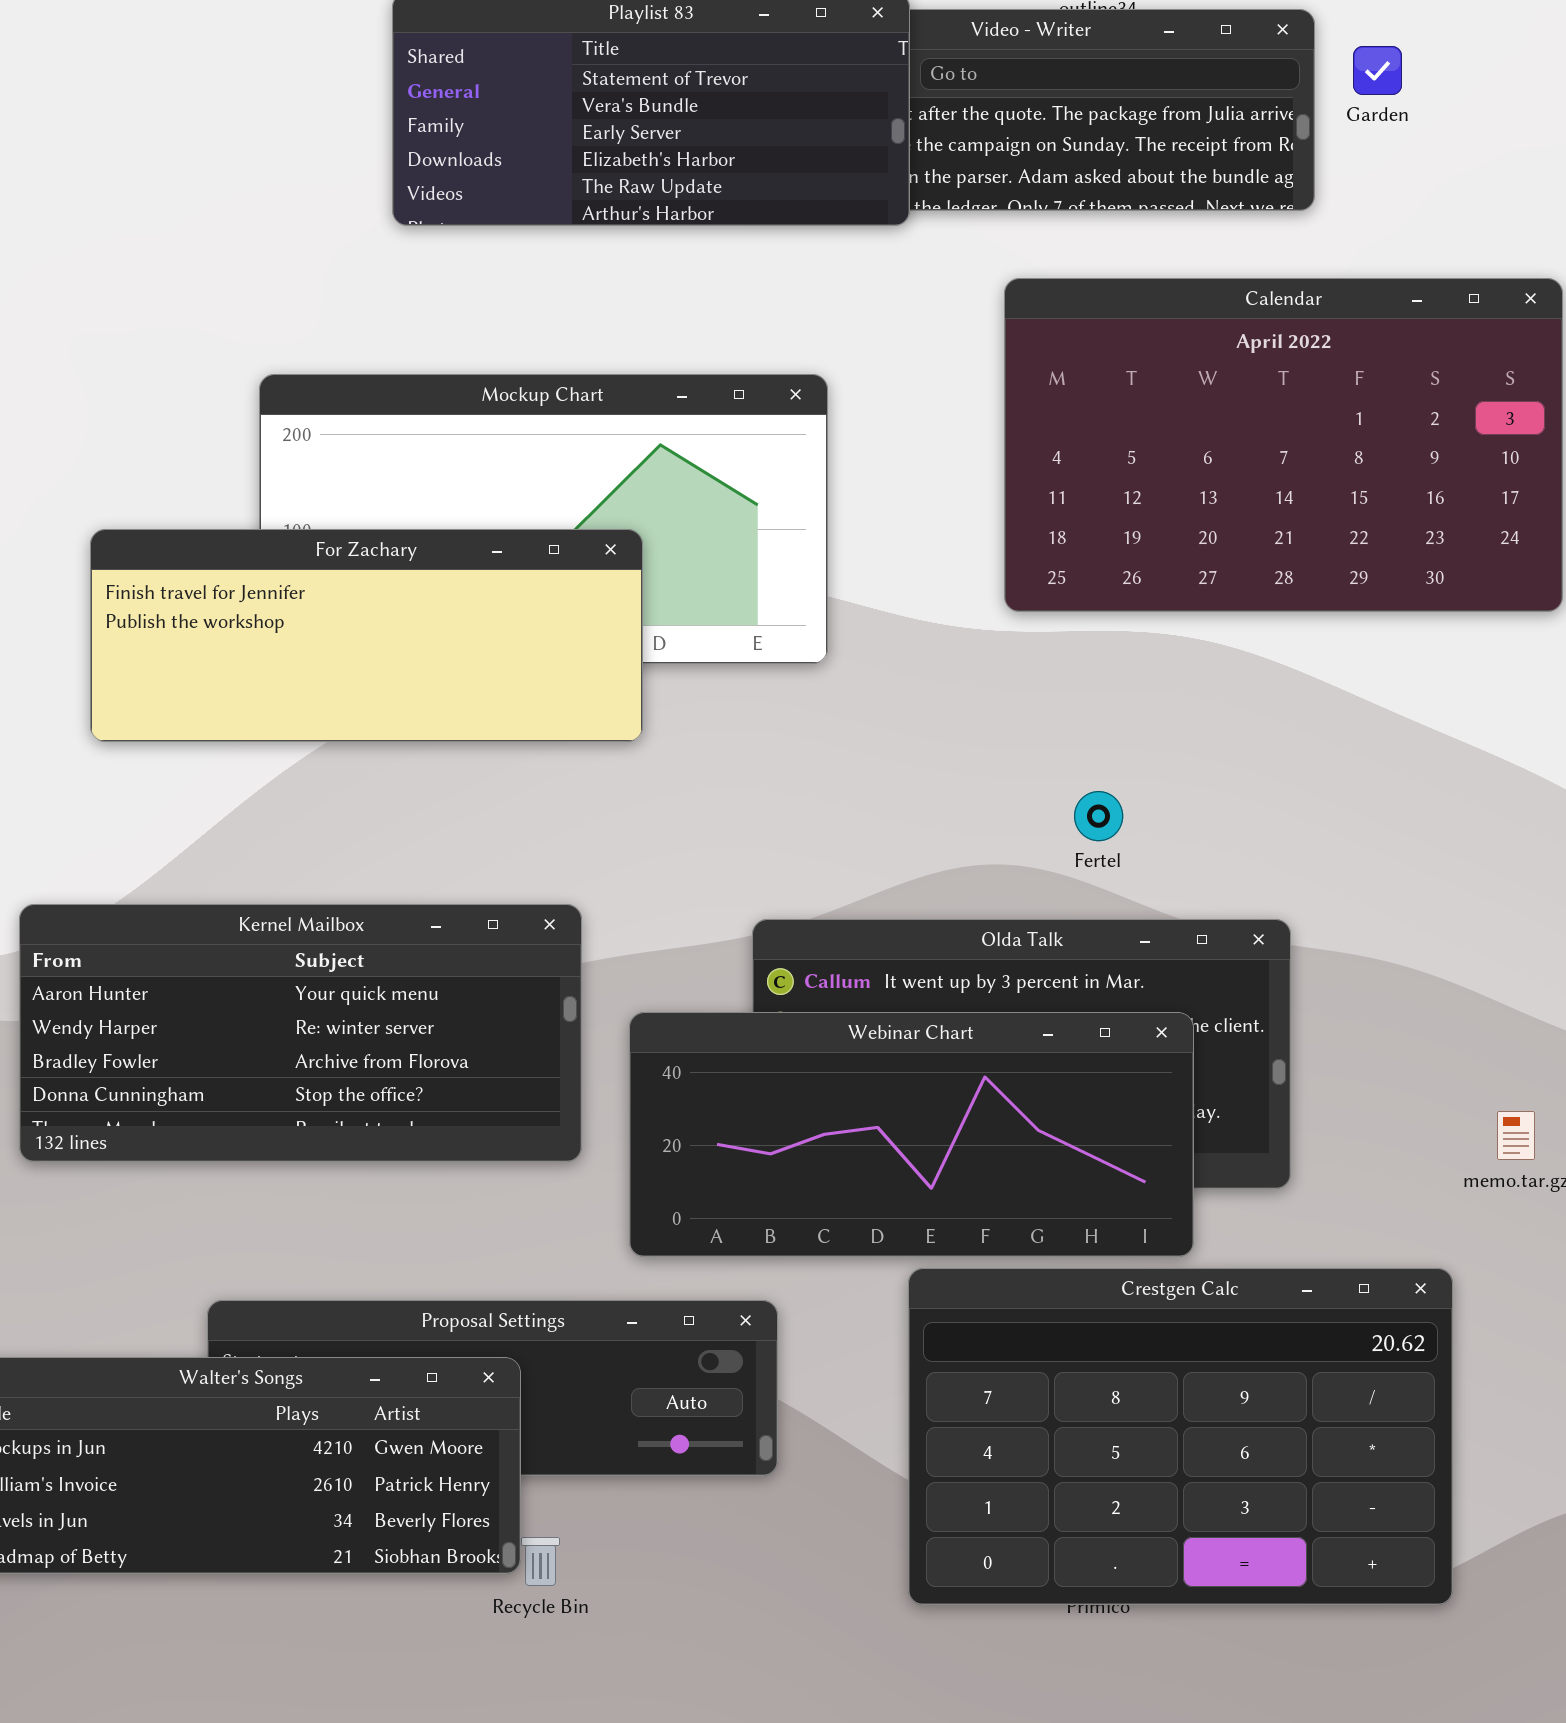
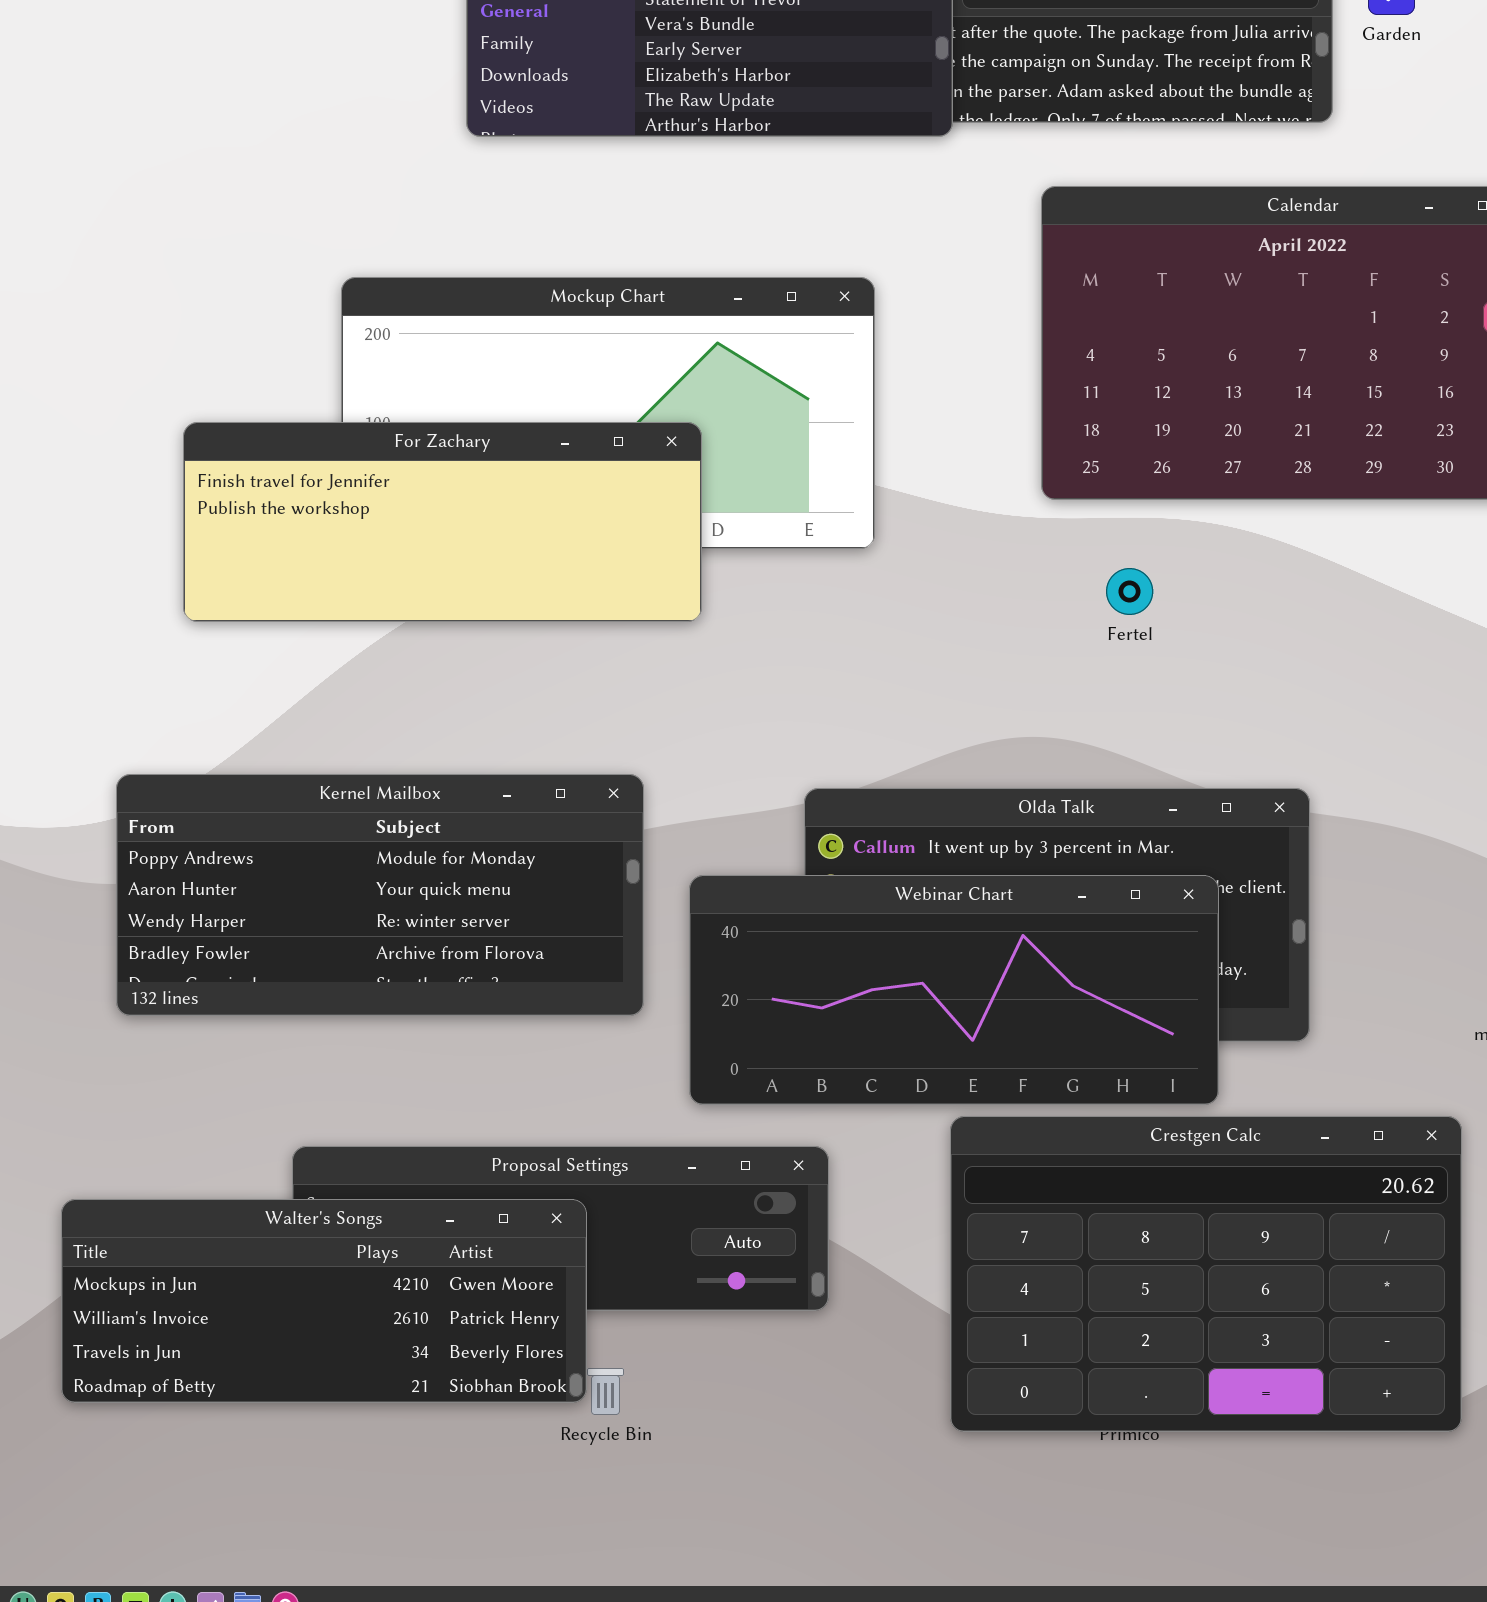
Fertel: [1074,791,1123,841] -> [1106,568,1153,615], moved
Kernel Mailbox: [19,904,582,1162] -> [116,774,644,1016], scrolled up 1 row

